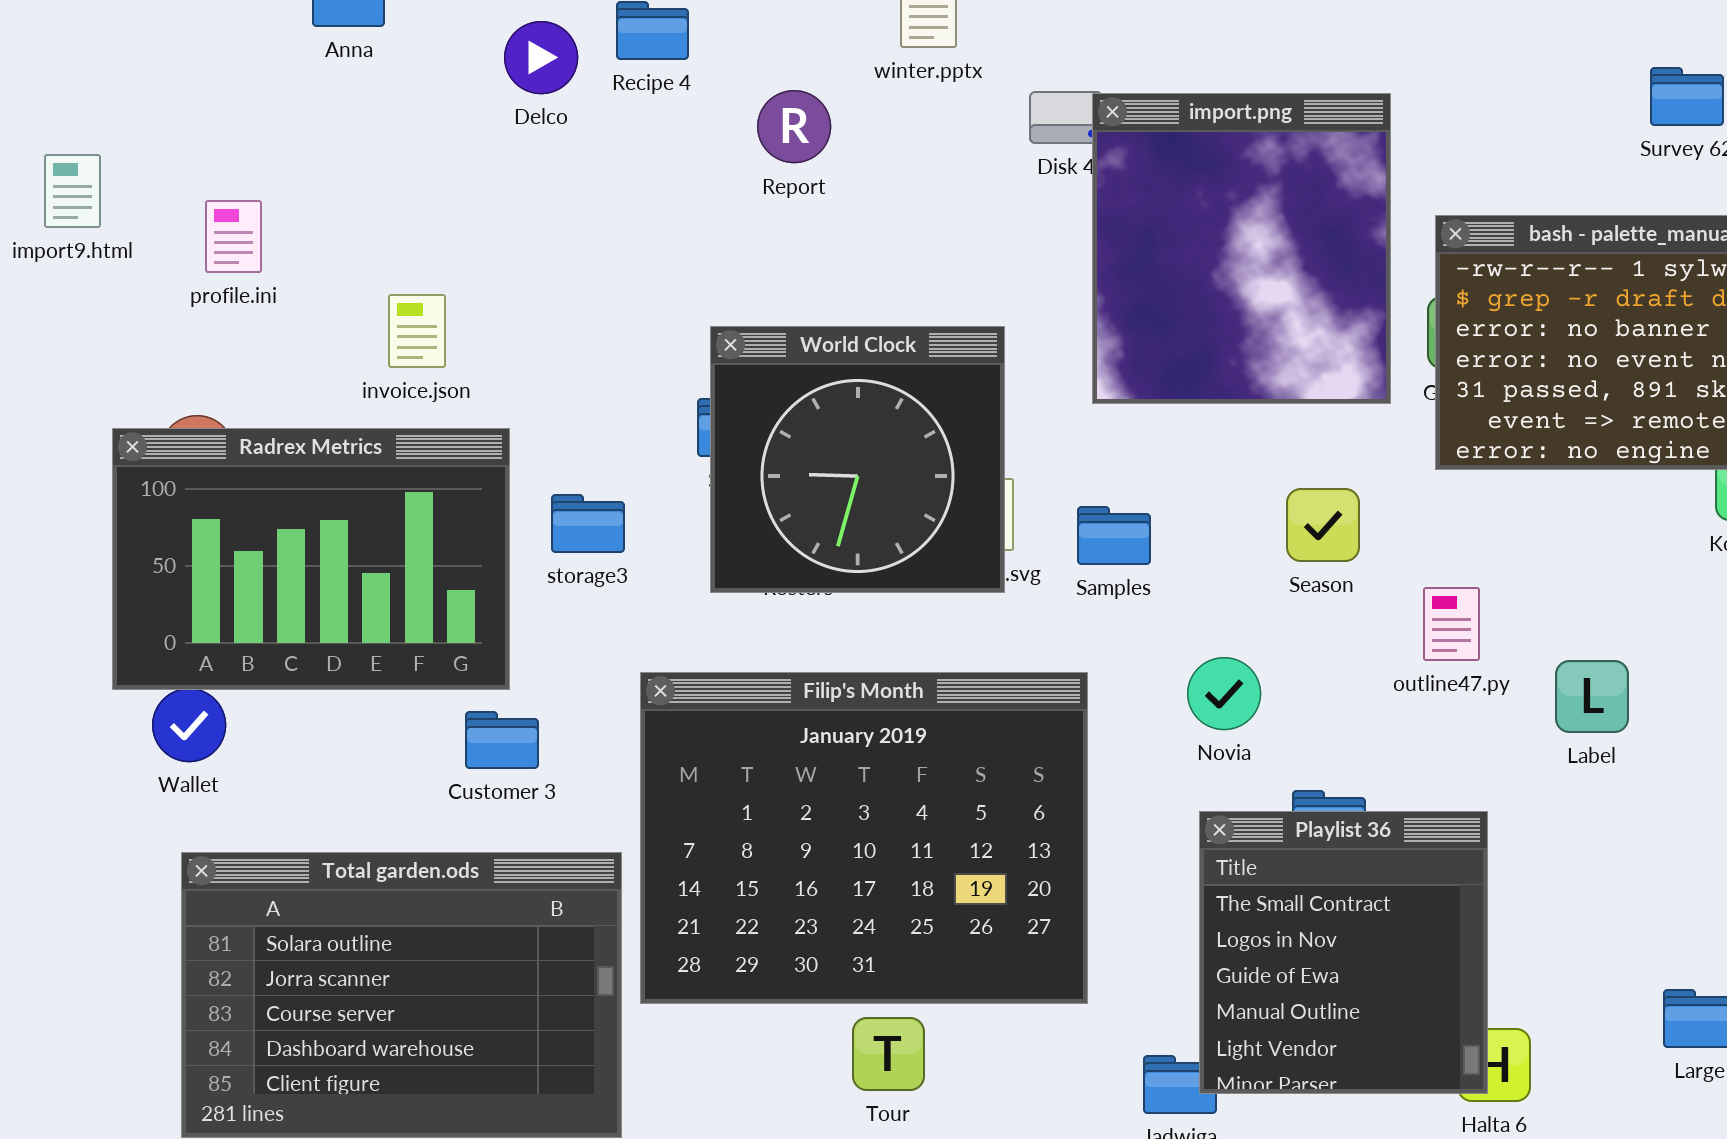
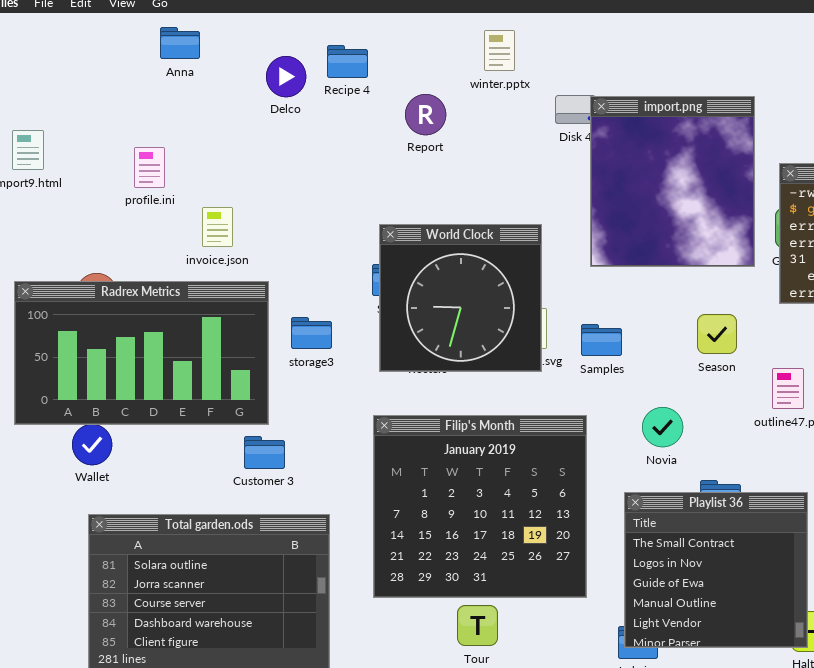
profile.ini: [205,200,262,273] -> [134,147,165,188], moved
Radrex Metrics: [112,428,510,690] -> [14,281,269,425], resized
Filip's Month: [640,672,1088,1004] -> [373,415,587,598], resized
Playlist 36: [1199,811,1488,1094] -> [624,492,808,648], resized

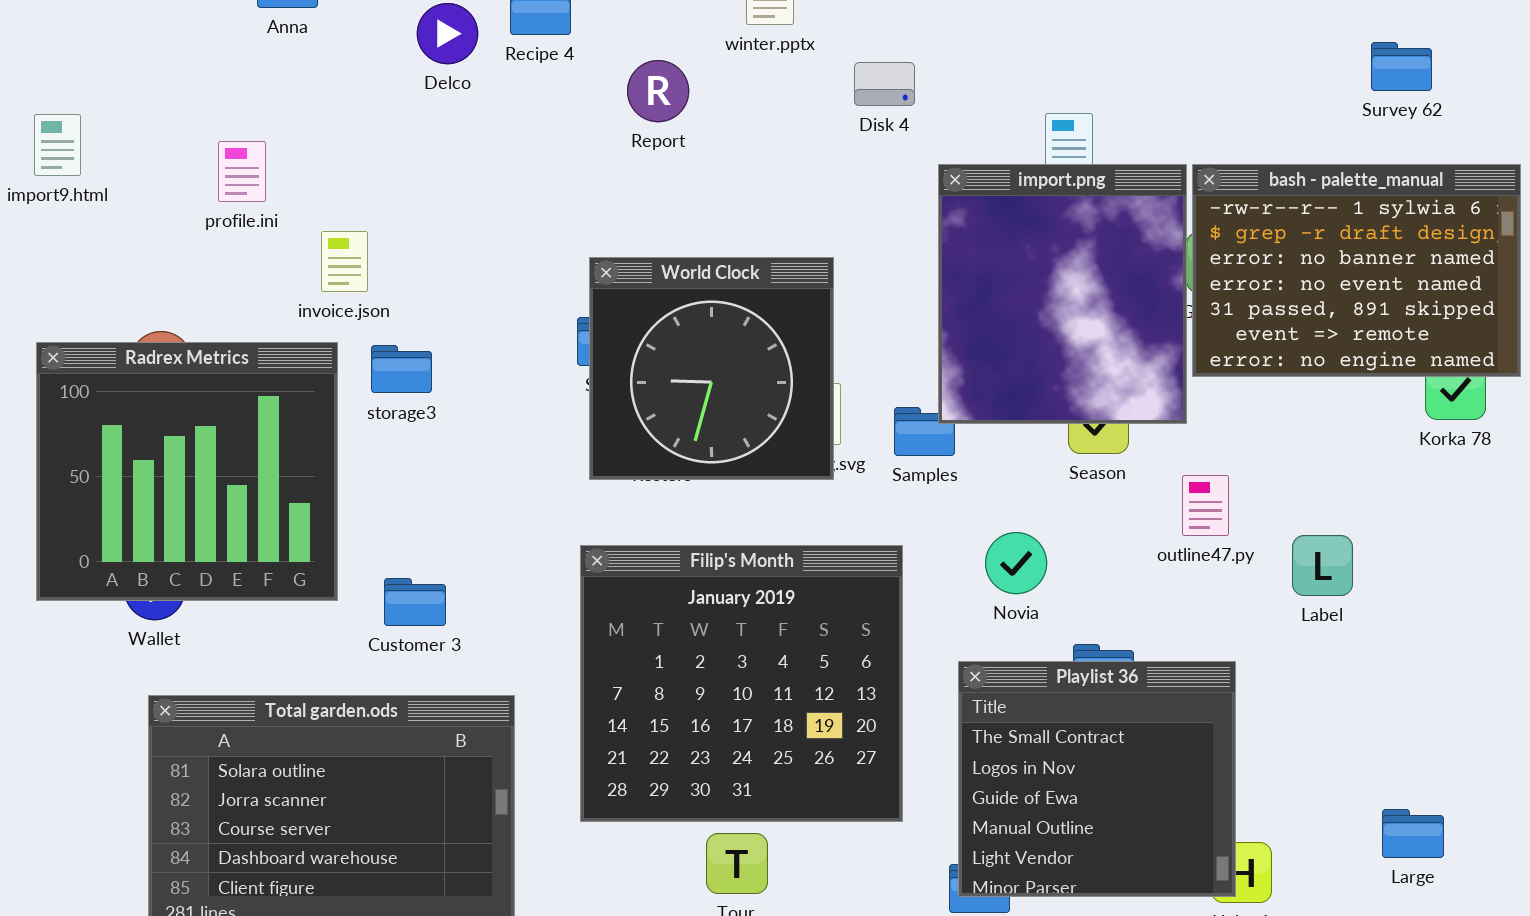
import.png: [590,96,755,267] -> [938,164,1187,424], moved
Radrex Metrics: [14,281,269,425] -> [36,342,338,601], resized
storage3: [291,317,332,349] -> [371,345,432,393], moved

